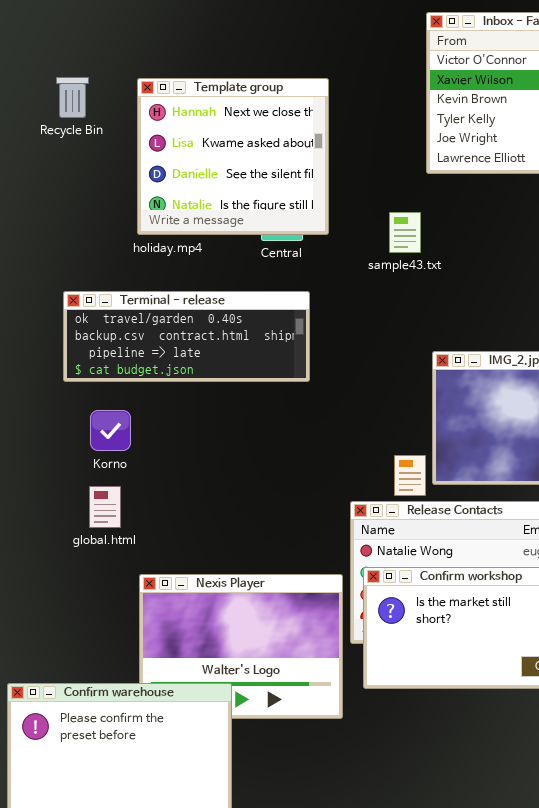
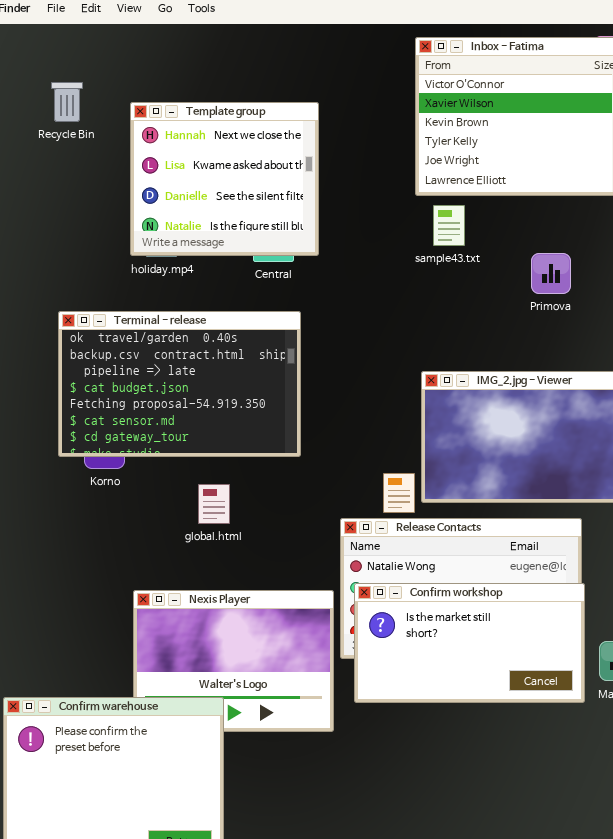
Recycle Bin: [56,77,89,118] -> [51,82,83,122], moved
sample43.txt: [389,212,421,253] -> [433,205,465,246], moved
Terminal - release: [63,291,310,382] -> [58,311,301,457], resized
global.html: [89,486,121,528] -> [198,484,230,524], moved

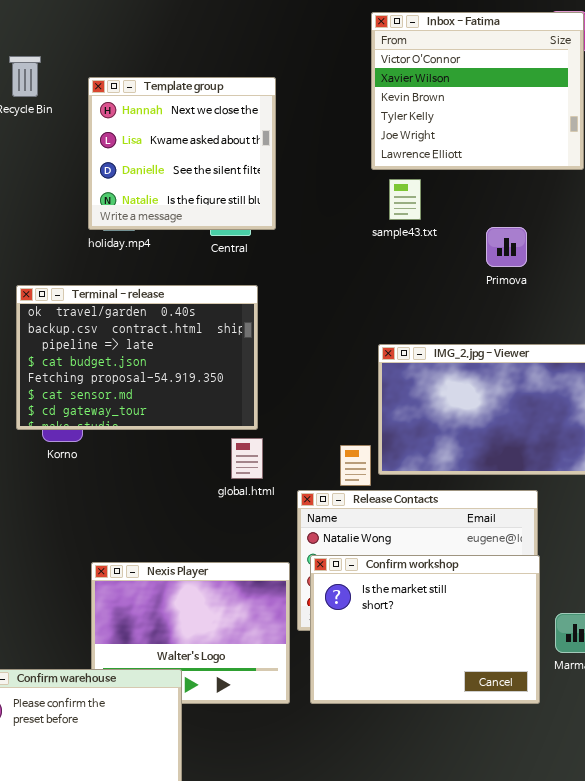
global.html: [198,484,230,524] -> [231,438,263,479], moved
Confirm workshop: [354,583,585,703] -> [310,555,540,704], resized

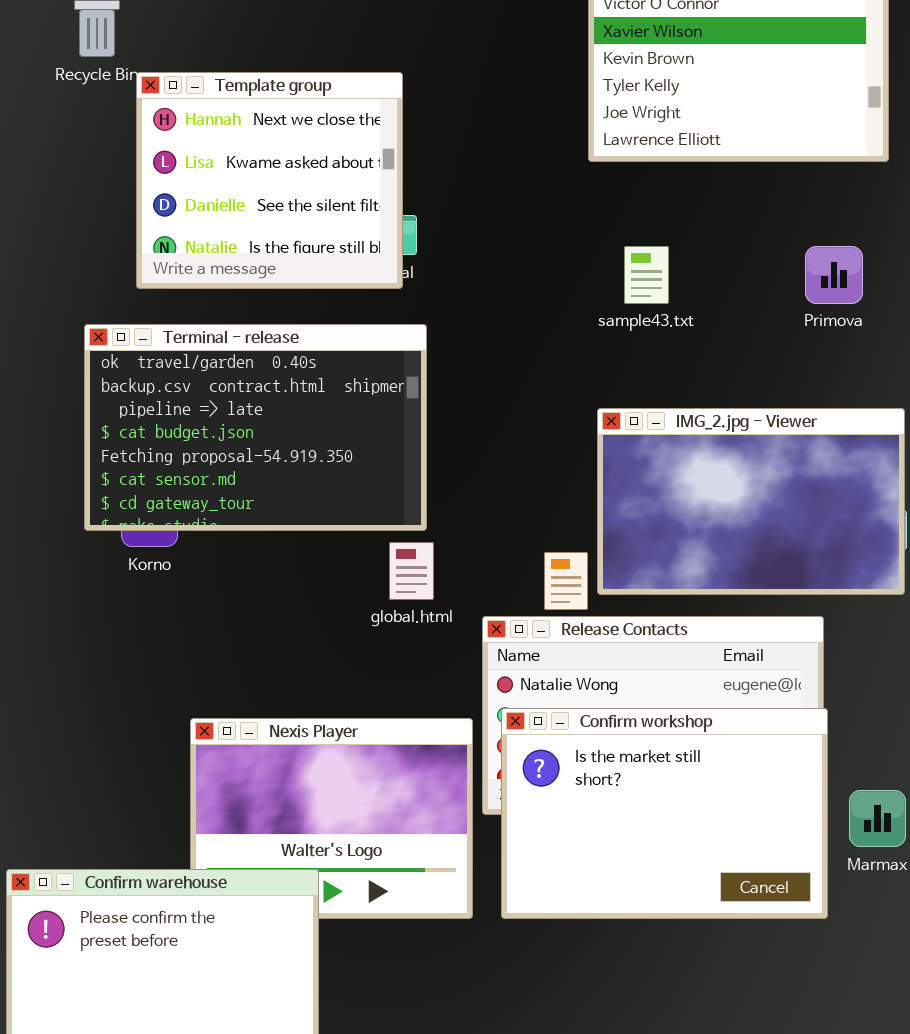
Template group: [88,77,276,230] -> [136,72,403,289], moved
sample43.txt: [389,179,421,220] -> [624,246,669,304], moved
Primova: [486,227,527,267] -> [805,246,863,304], moved

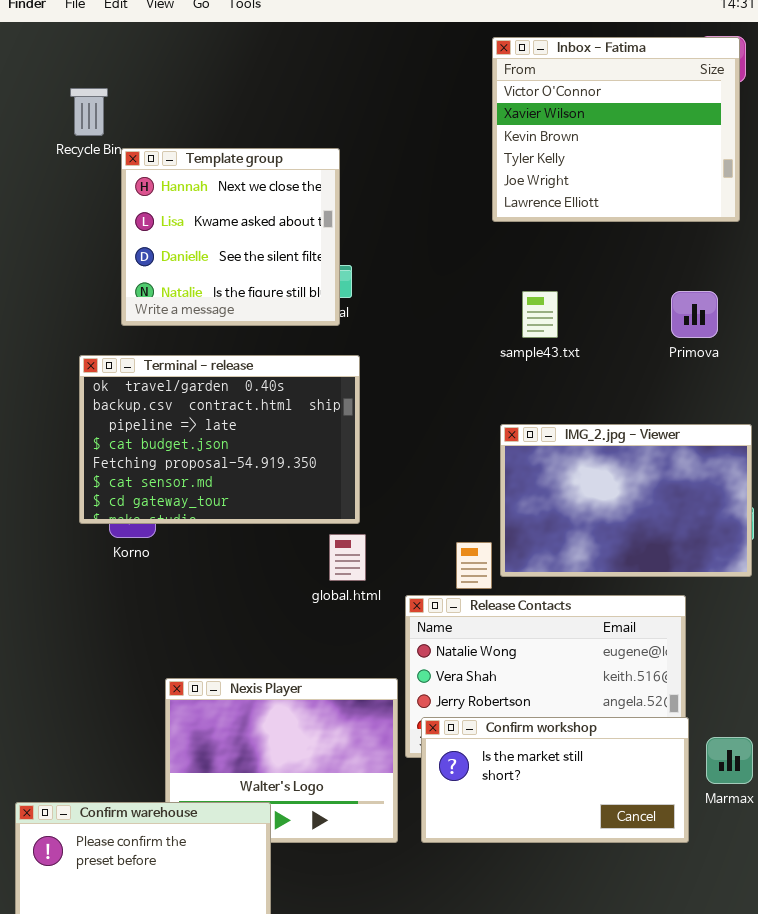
Confirm workshop: [501,708,828,919] -> [421,717,689,843], resized

